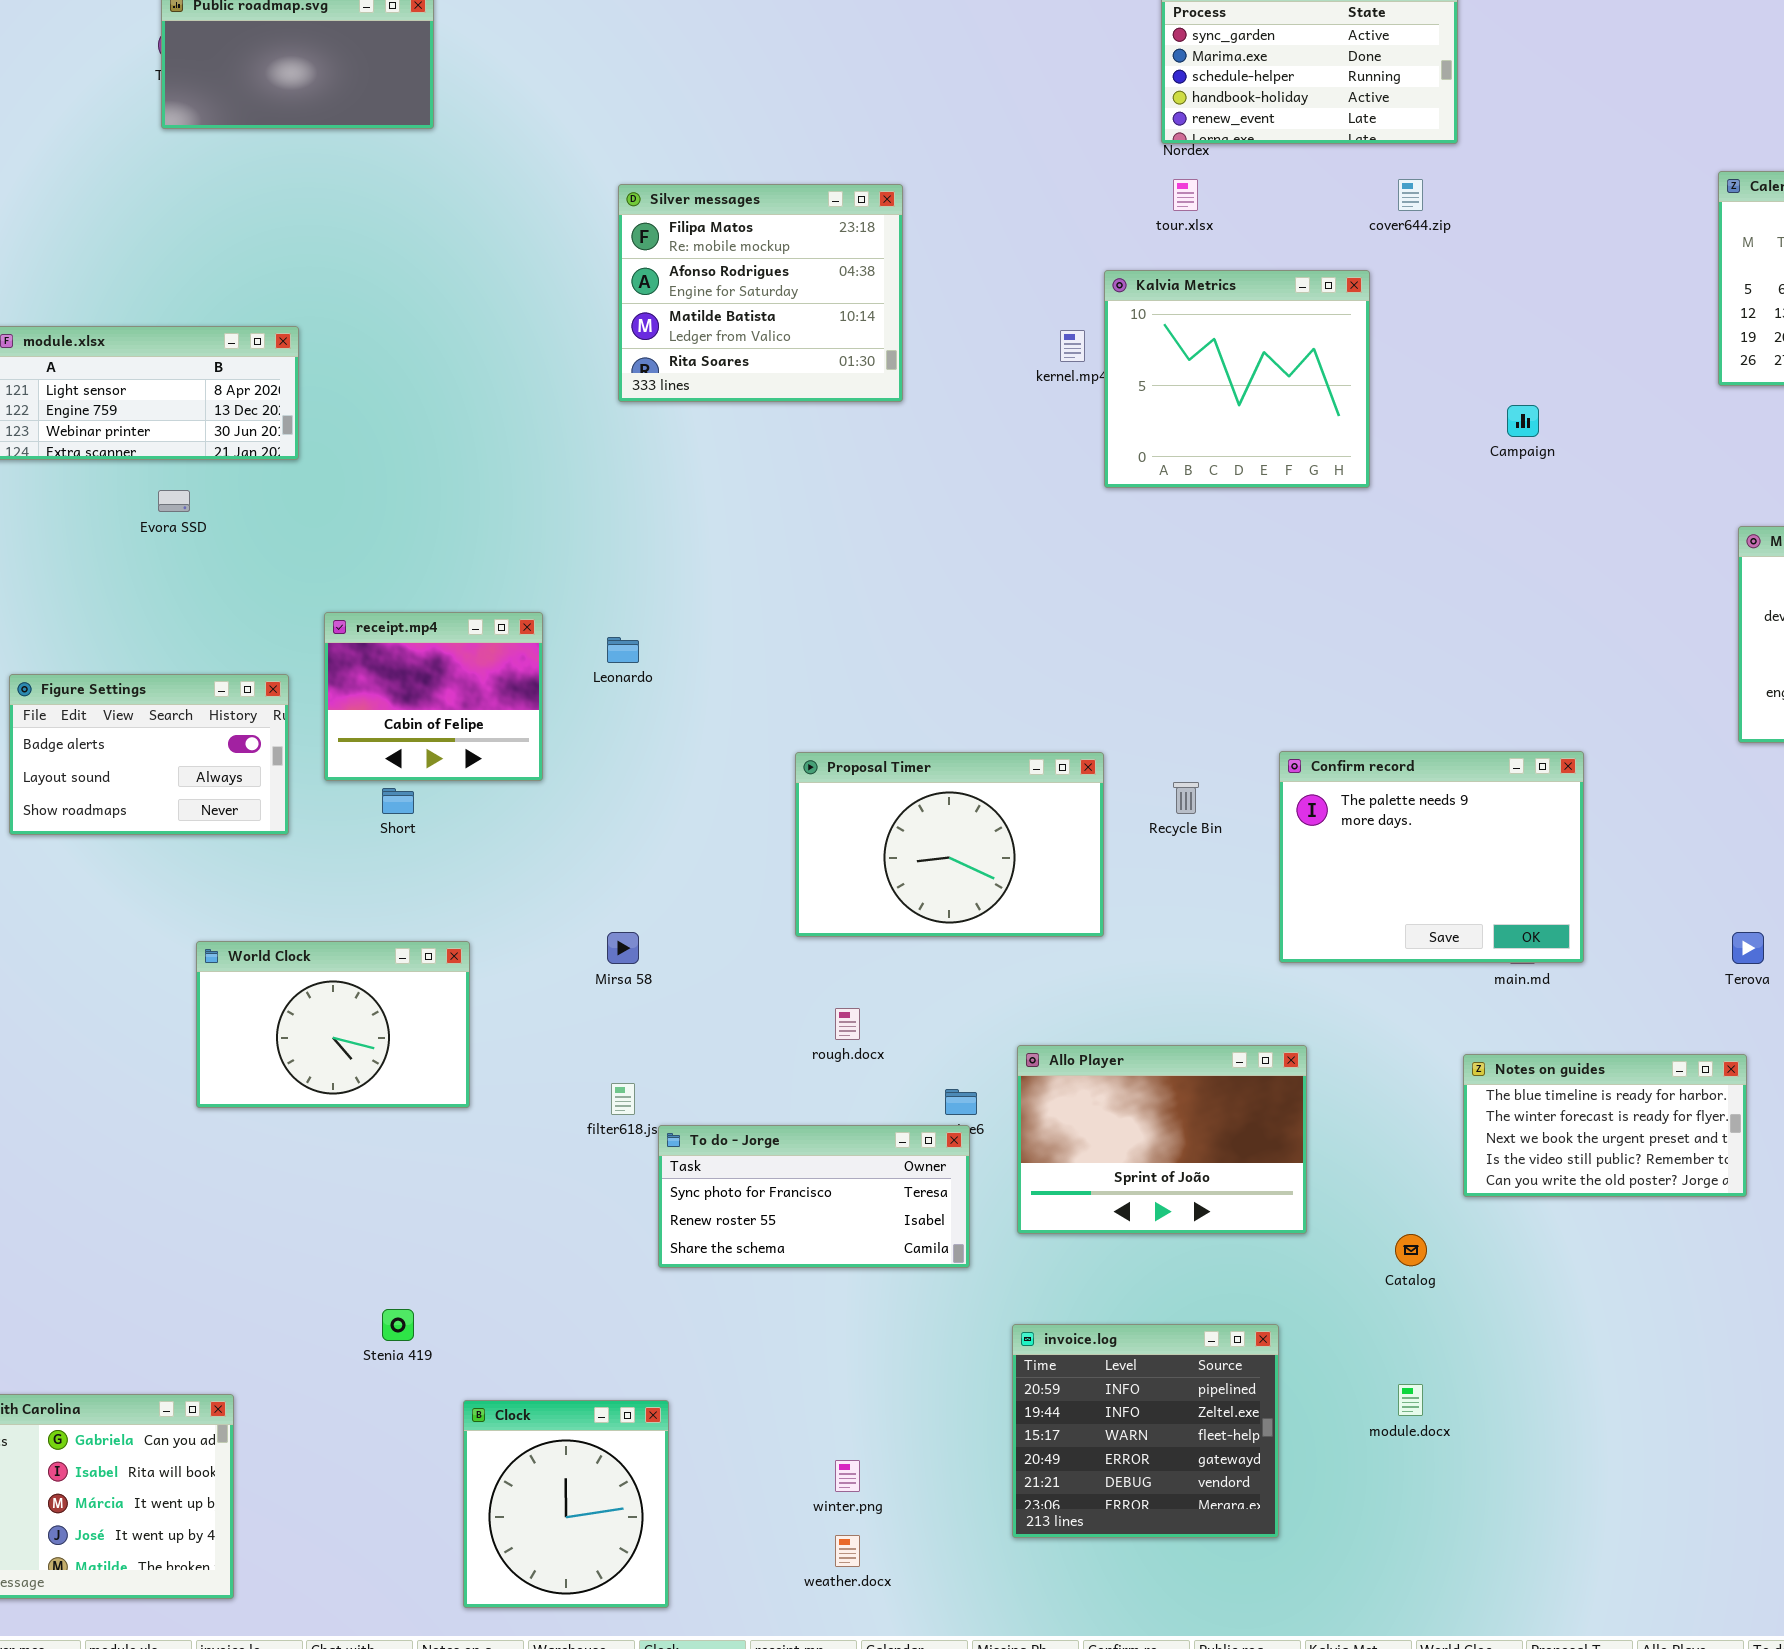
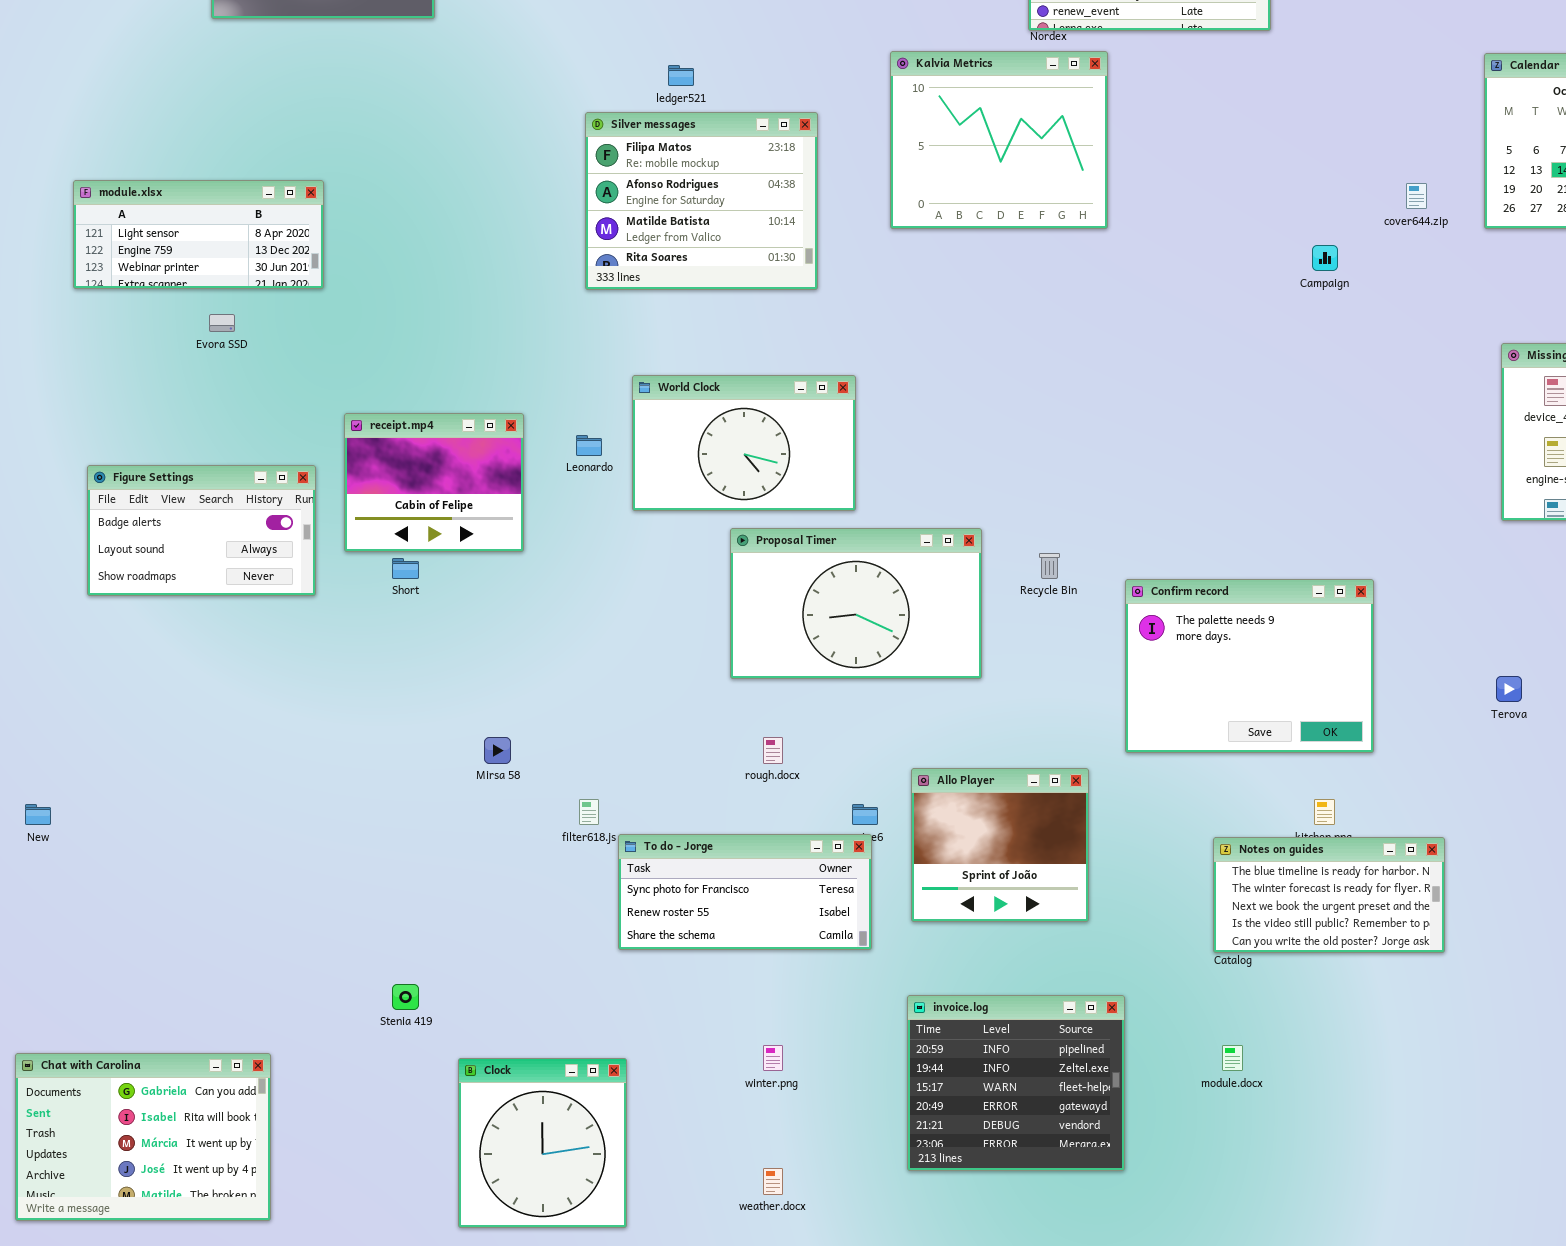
cover644.zip: [1398,179,1423,211] -> [1406,183,1427,209], moved
Silver messages: [618,184,903,402] -> [585,112,818,290], moved
Kalvia Metrics: [1104,270,1370,488] -> [890,51,1108,229], moved
Confirm record: [1279,751,1584,963] -> [1125,579,1374,753], moved
Mirsa 58: [607,932,639,964] -> [484,737,511,764], moved
World Clock: [196,941,470,1108] -> [632,375,856,511], moved
Allo Player: [1017,1045,1307,1234] -> [911,768,1089,922], resized
Notes on guides: [1463,1054,1747,1197] -> [1213,837,1445,953], moved
winter.png: [835,1460,860,1492] -> [763,1045,783,1071], moved

